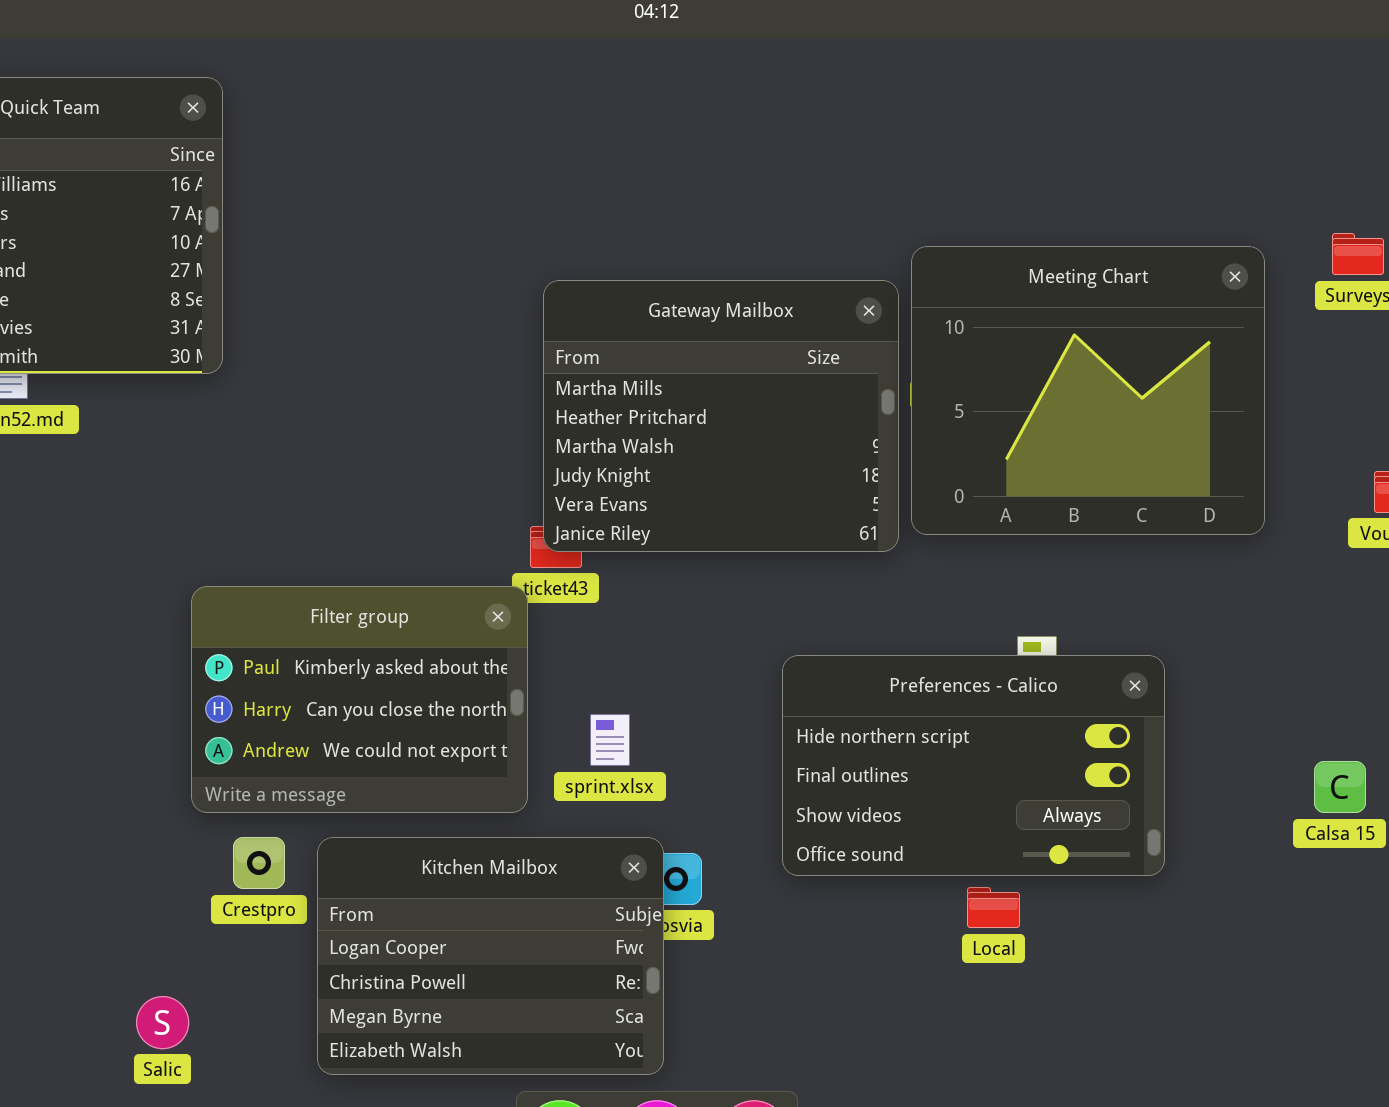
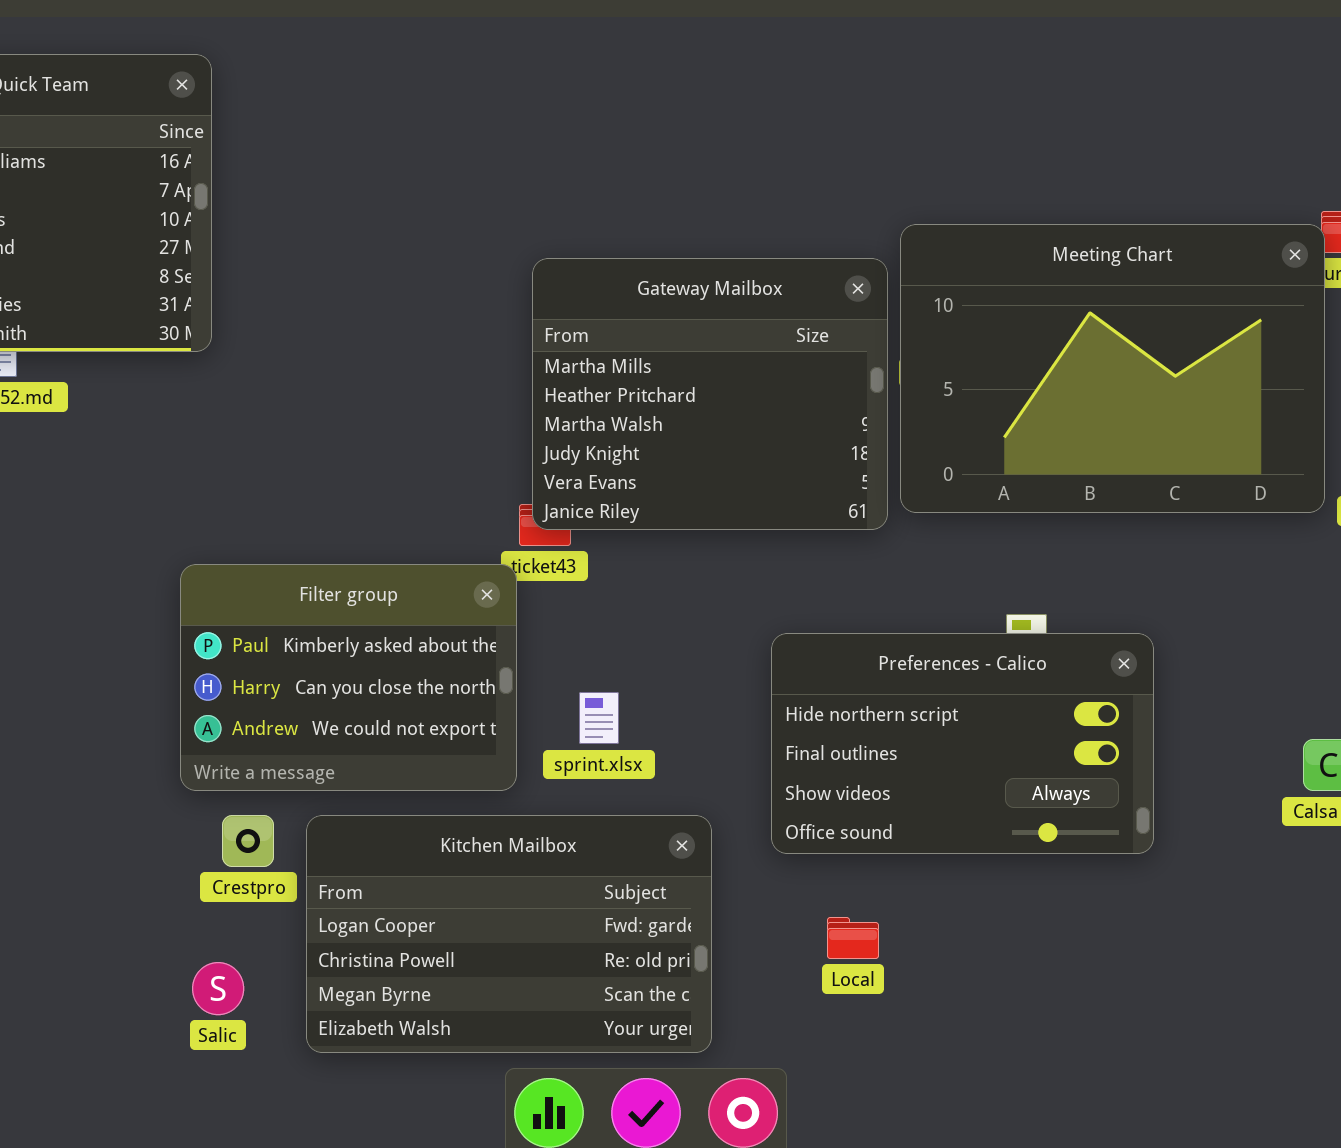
Meeting Chart: [911,246,1265,535] -> [900,224,1325,513], resized
Kitchen Mailbox: [317,837,664,1075] -> [306,815,712,1053], resized
Local: [967,887,1020,928] -> [827,917,879,959], moved
Salic: [136,996,189,1049] -> [192,962,244,1015], moved

